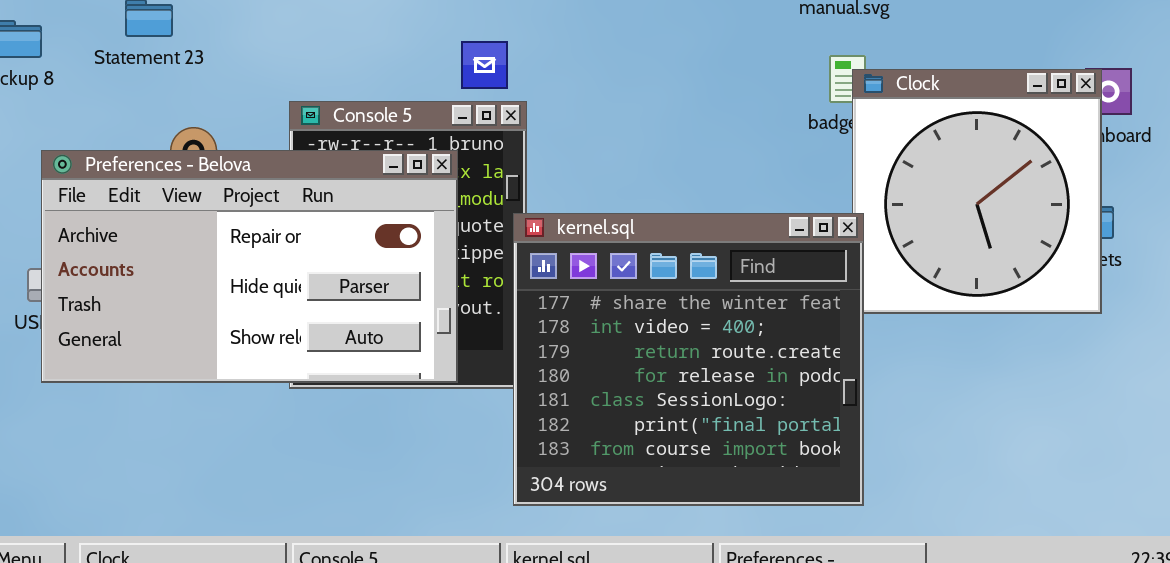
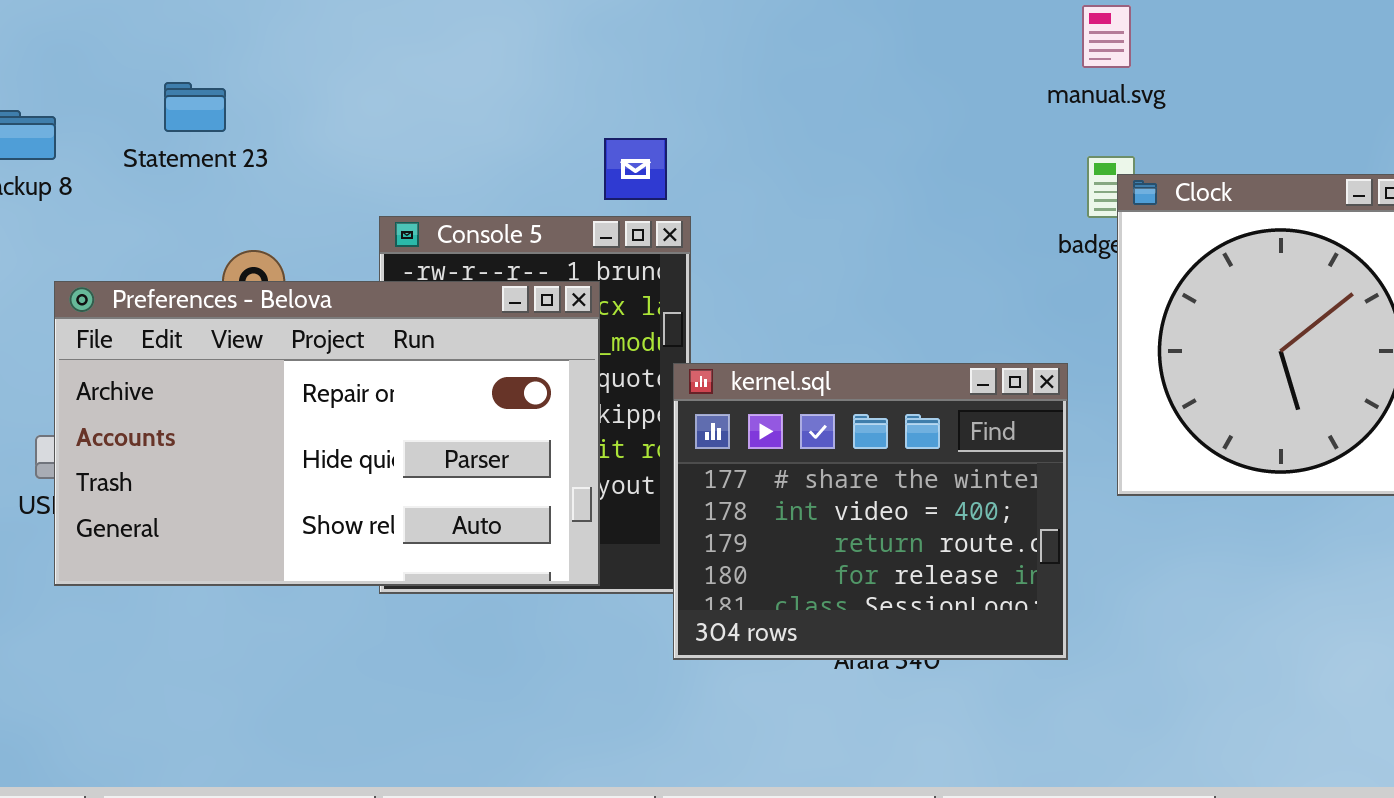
kernel.sql: [513,213,864,506] -> [673,363,1068,660], resized

